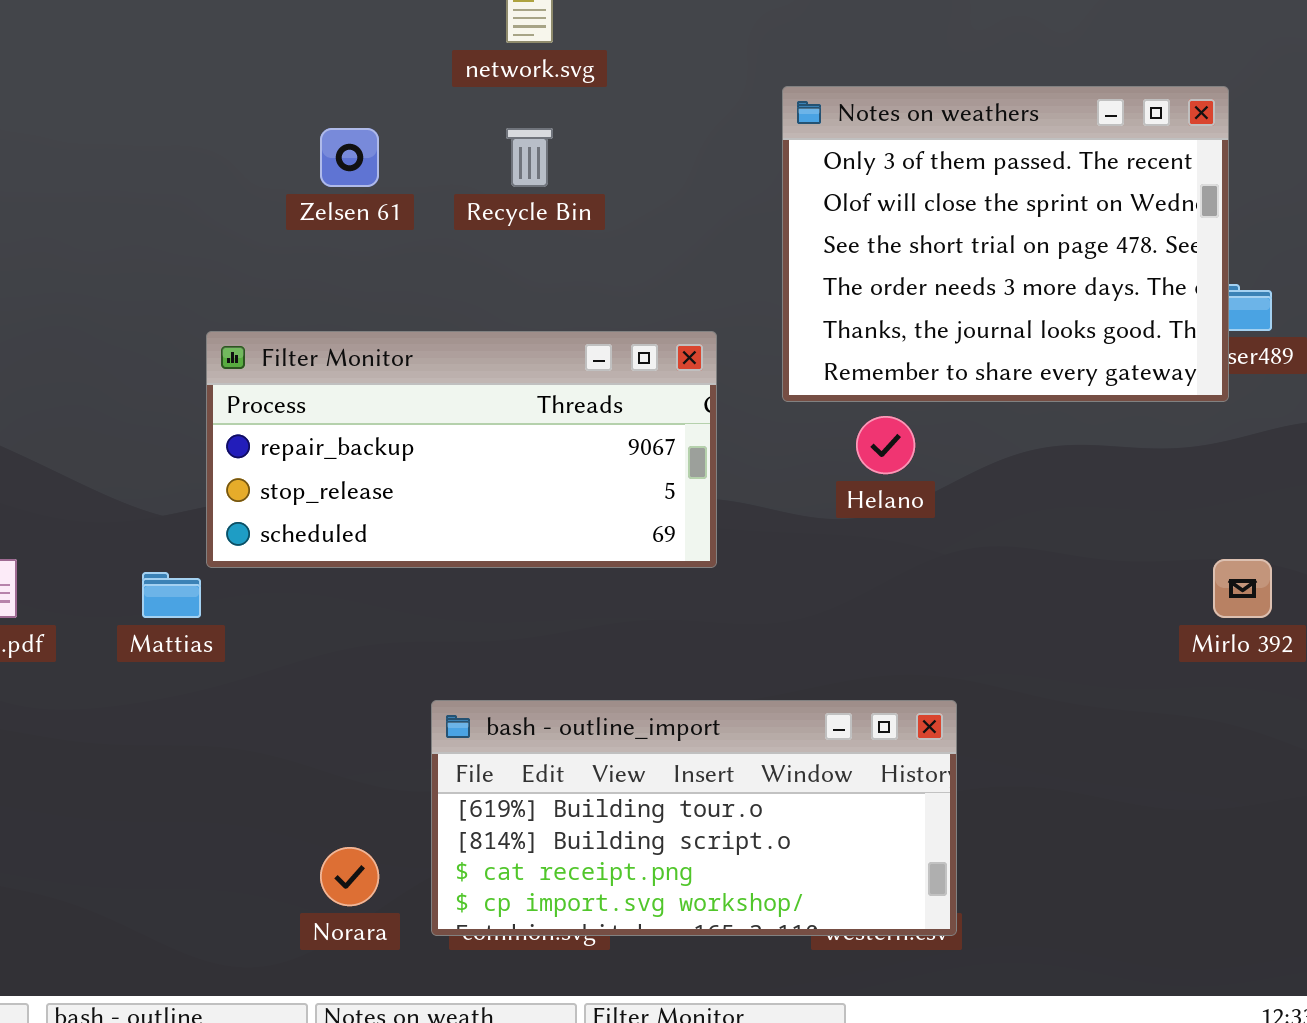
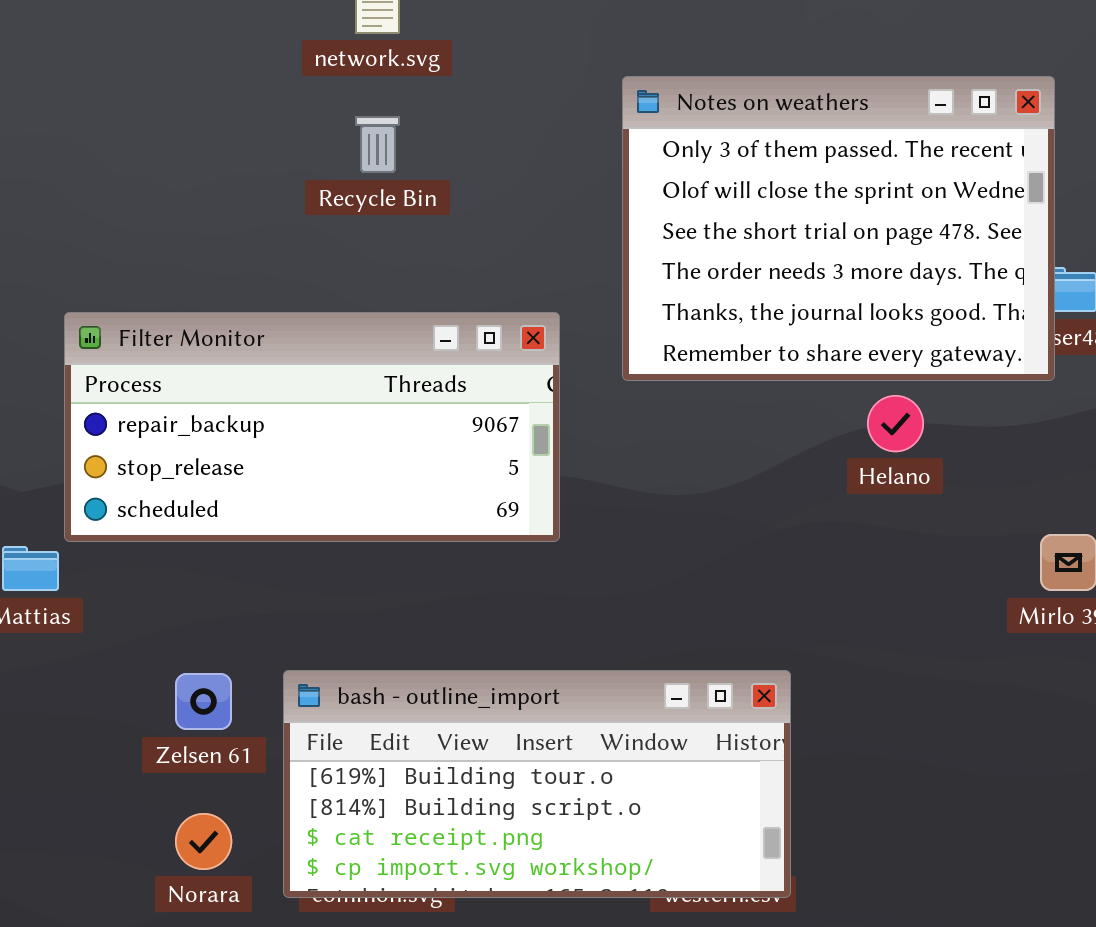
Zelsen 61: [320,128,379,187] -> [175,673,232,730], moved
Helano: [856,416,915,474] -> [867,395,924,452], moved

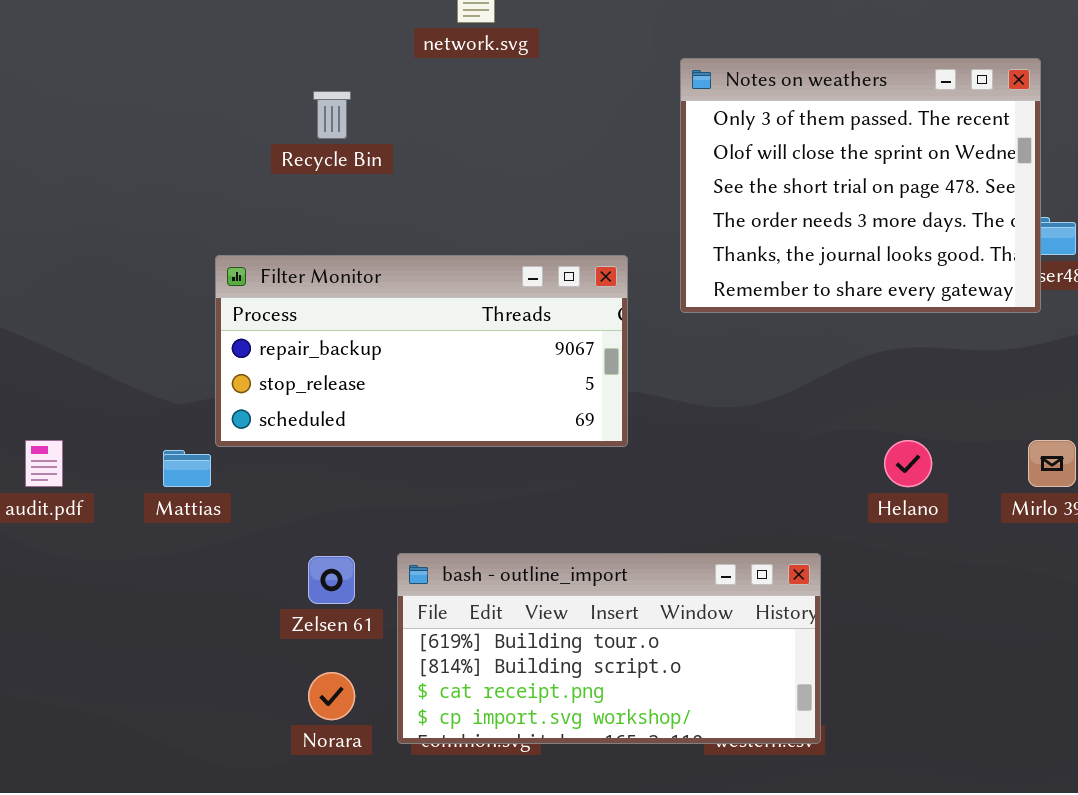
Recycle Bin: [355,116,400,173] -> [313,91,351,139], moved
Helano: [867,395,924,452] -> [884,440,932,487], moved

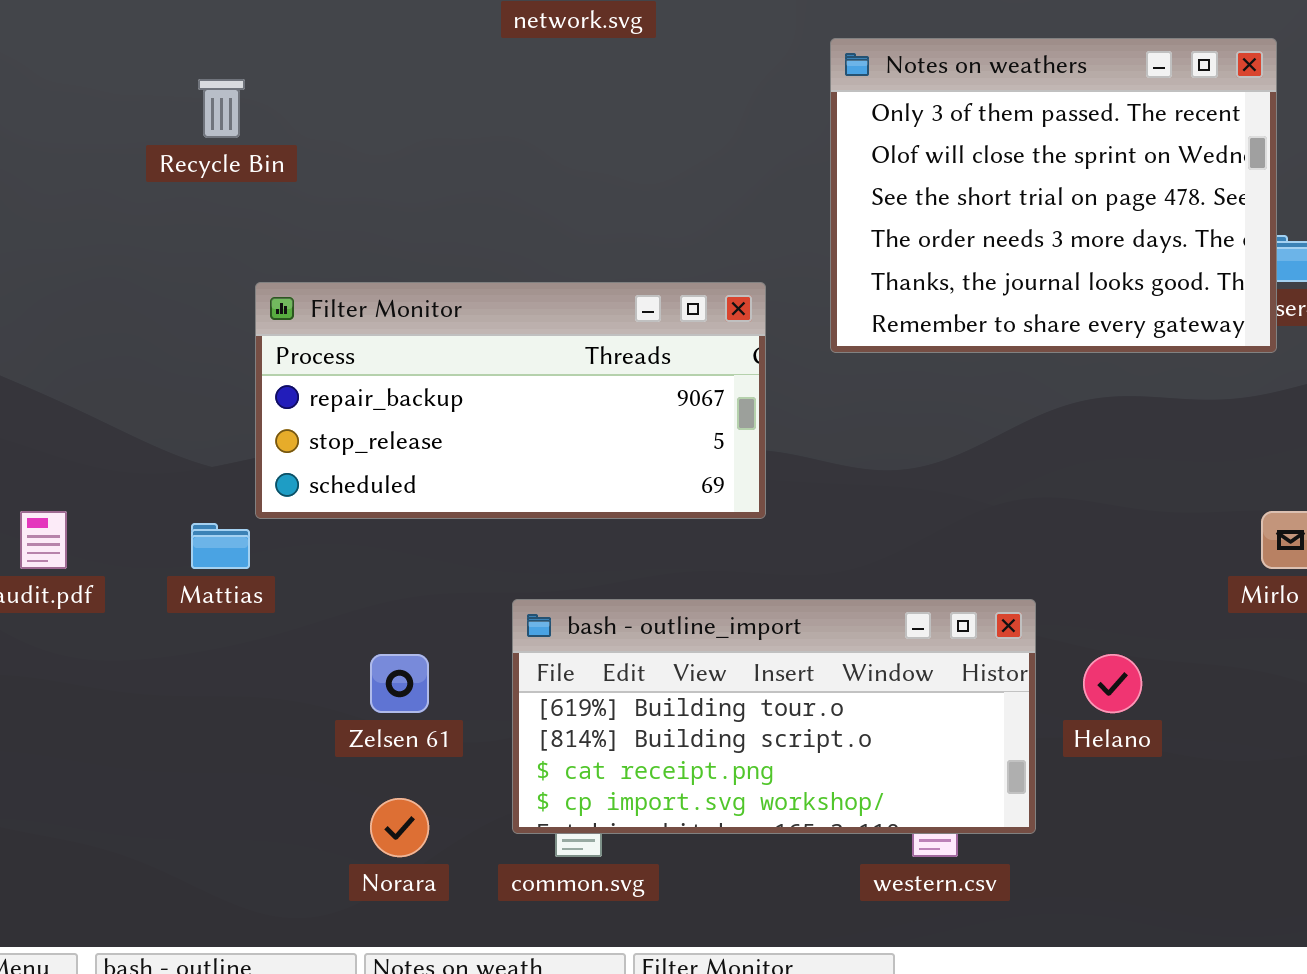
Recycle Bin: [313,91,351,139] -> [198,79,245,138], moved
Helano: [884,440,932,487] -> [1083,654,1142,713], moved
bash - outline_import: [397,553,821,744] -> [512,599,1036,834], moved

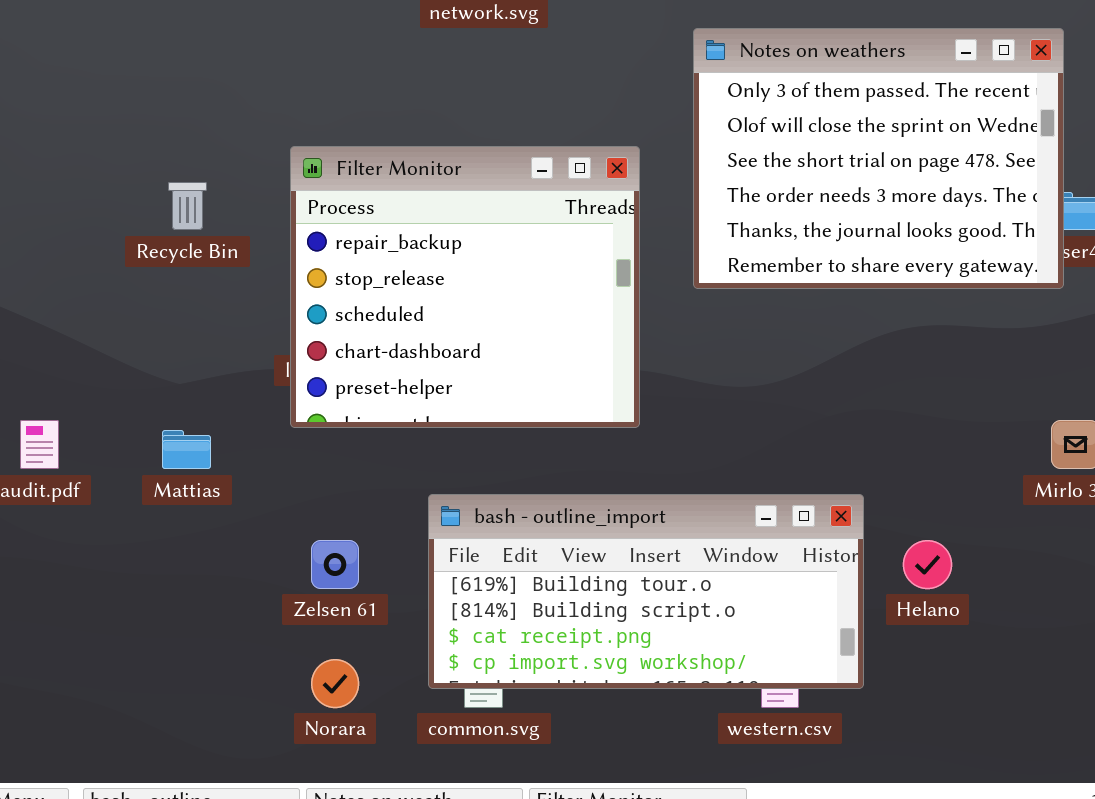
Recycle Bin: [198,79,245,138] -> [168,182,207,230], moved
Filter Monitor: [255,282,766,519] -> [290,146,640,428], resized

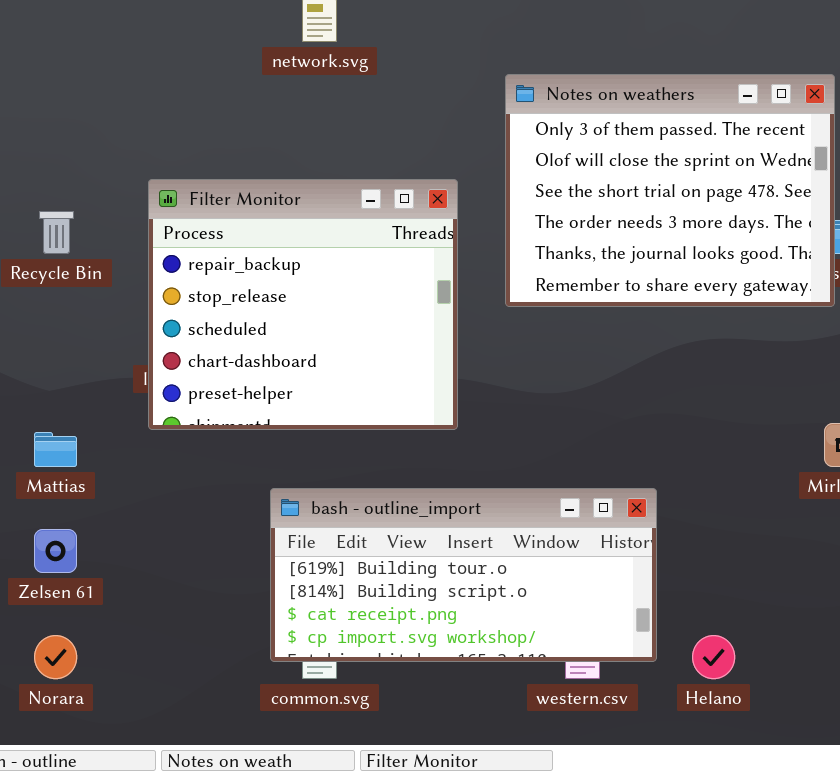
Zelsen 61: [311,540,359,589] -> [34,529,77,573], moved
Helano: [903,540,952,589] -> [692,635,735,679], moved
Norara: [311,659,359,708] -> [34,635,77,679], moved

